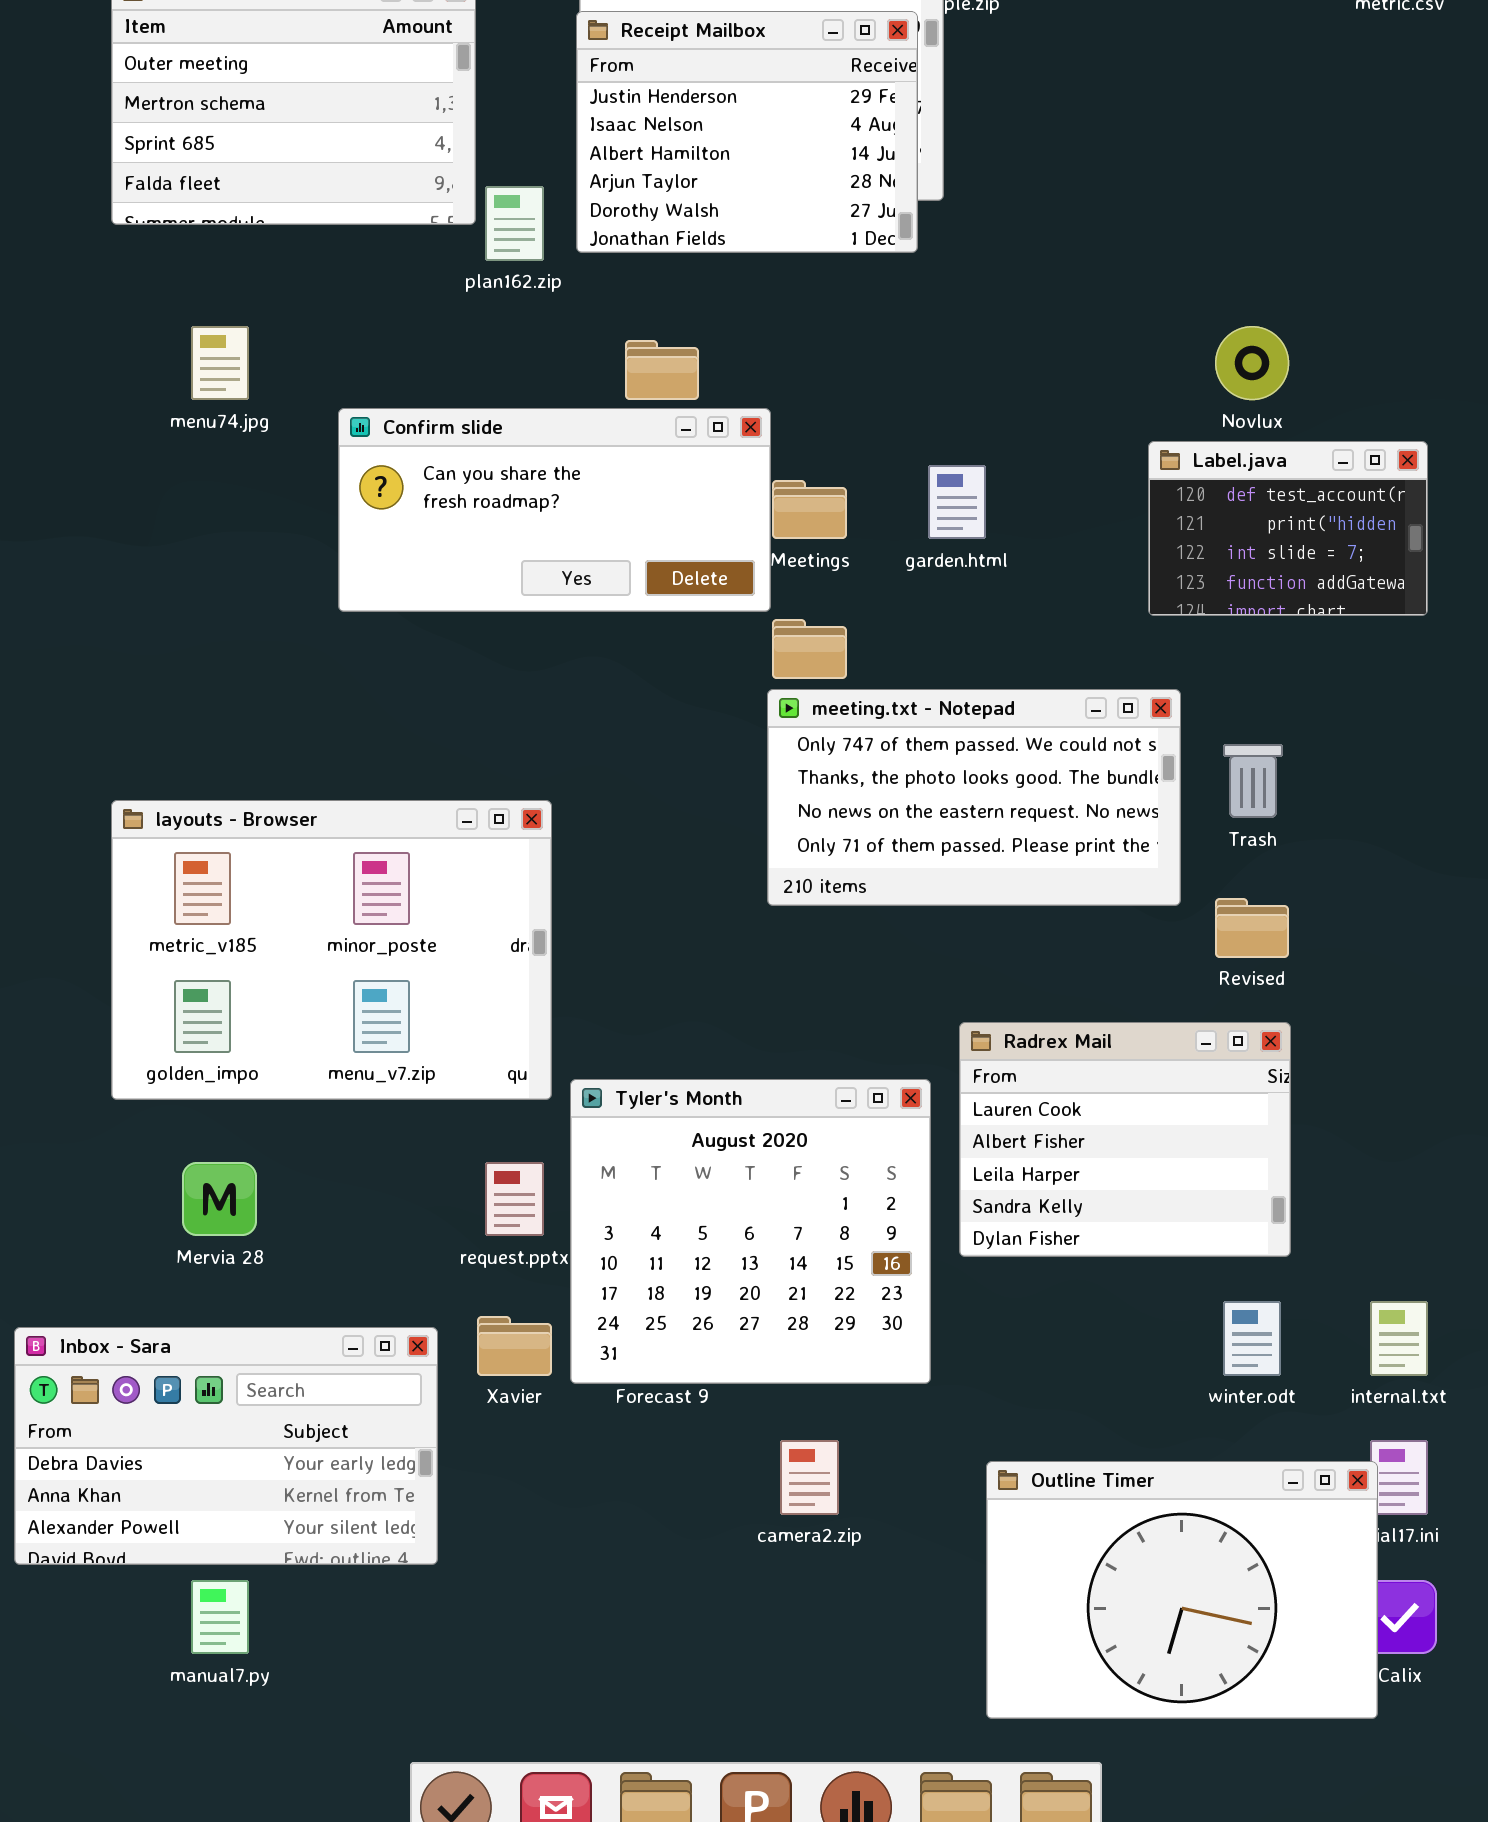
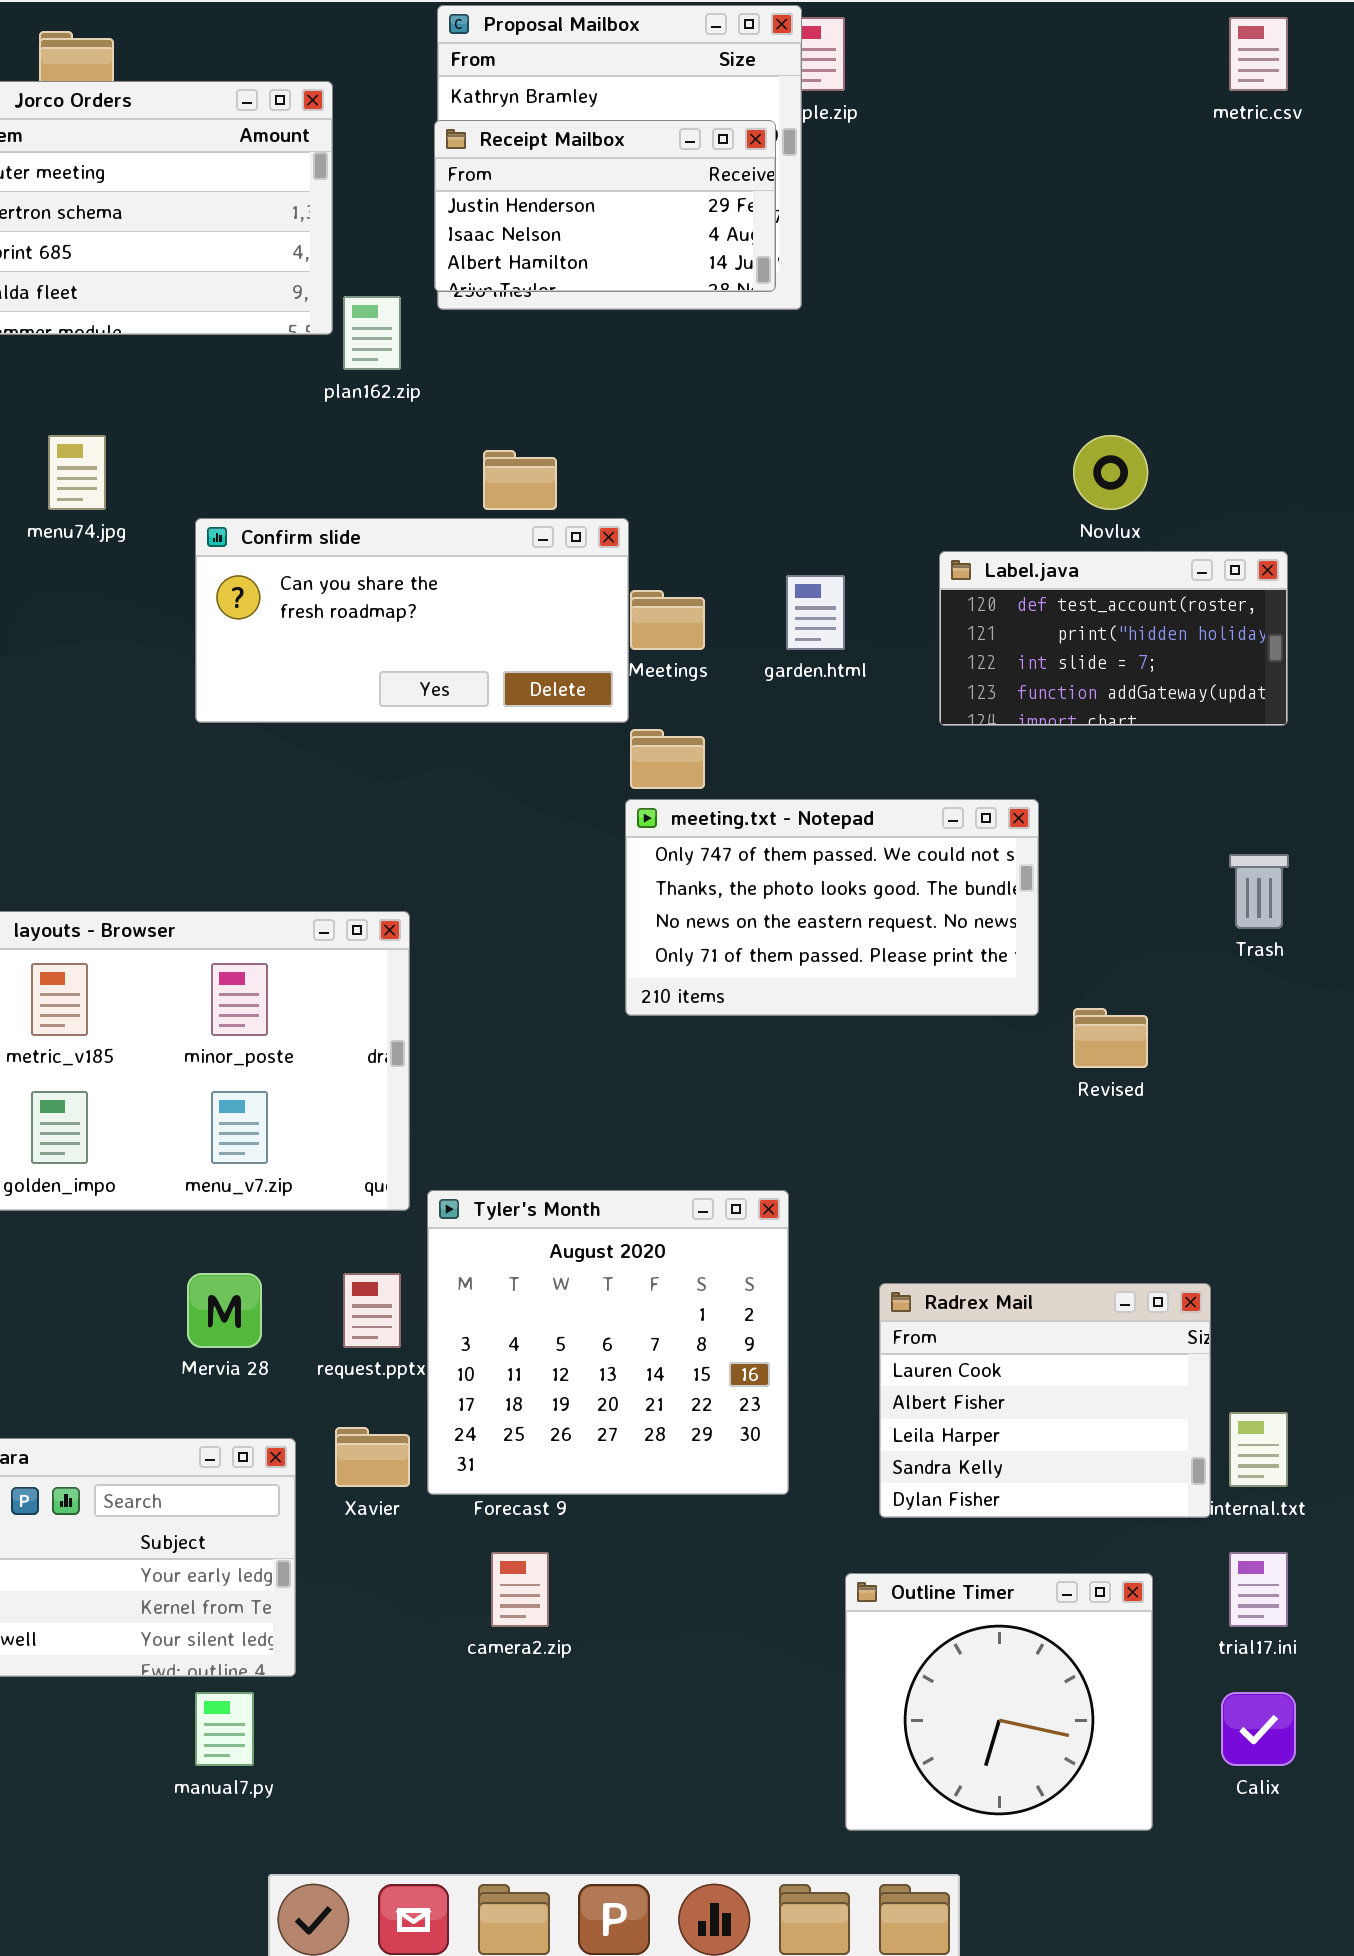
Receipt Mailbox: [576,11,918,253] -> [434,120,776,292], resized
Label.java: [1148,441,1428,616] -> [939,551,1288,726], resized
Trash: [1223,744,1283,818] -> [1229,854,1289,929], moved
Radrex Mail: [959,1022,1291,1257] -> [879,1283,1211,1518], moved
Mervia 28: [182,1162,257,1236] -> [187,1273,262,1348], moved
camera2.zip: [780,1440,839,1515] -> [491,1552,549,1627], moved
Outline Timer: [986,1461,1378,1719] -> [845,1573,1153,1831], resized
manual7.py: [191,1580,249,1654] -> [195,1692,254,1766], moved

